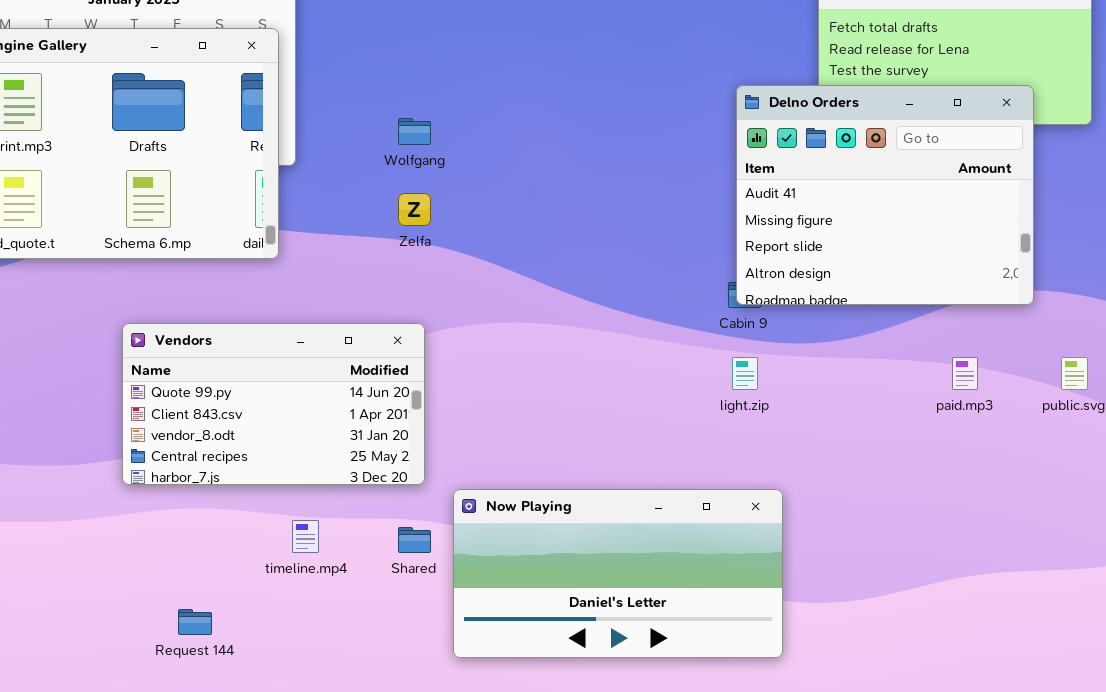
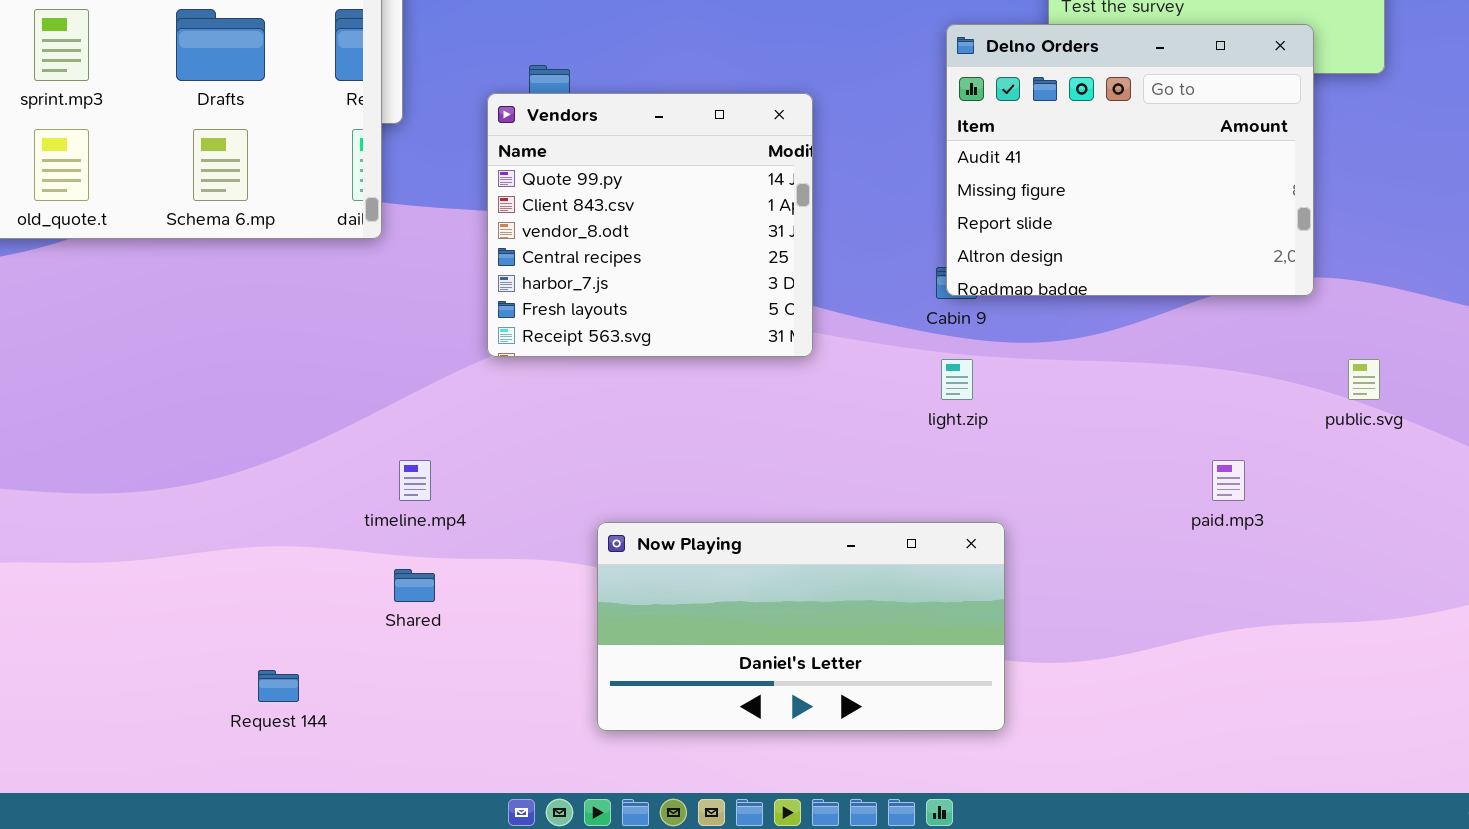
Vendors: [122,323,425,485] -> [487,93,813,357], moved, resized
paid.mp3: [952,357,978,390] -> [1212,460,1245,501], moved
timeline.mp4: [292,520,319,553] -> [399,460,431,501], moved
Shared: [398,527,431,553] -> [394,569,435,602], moved

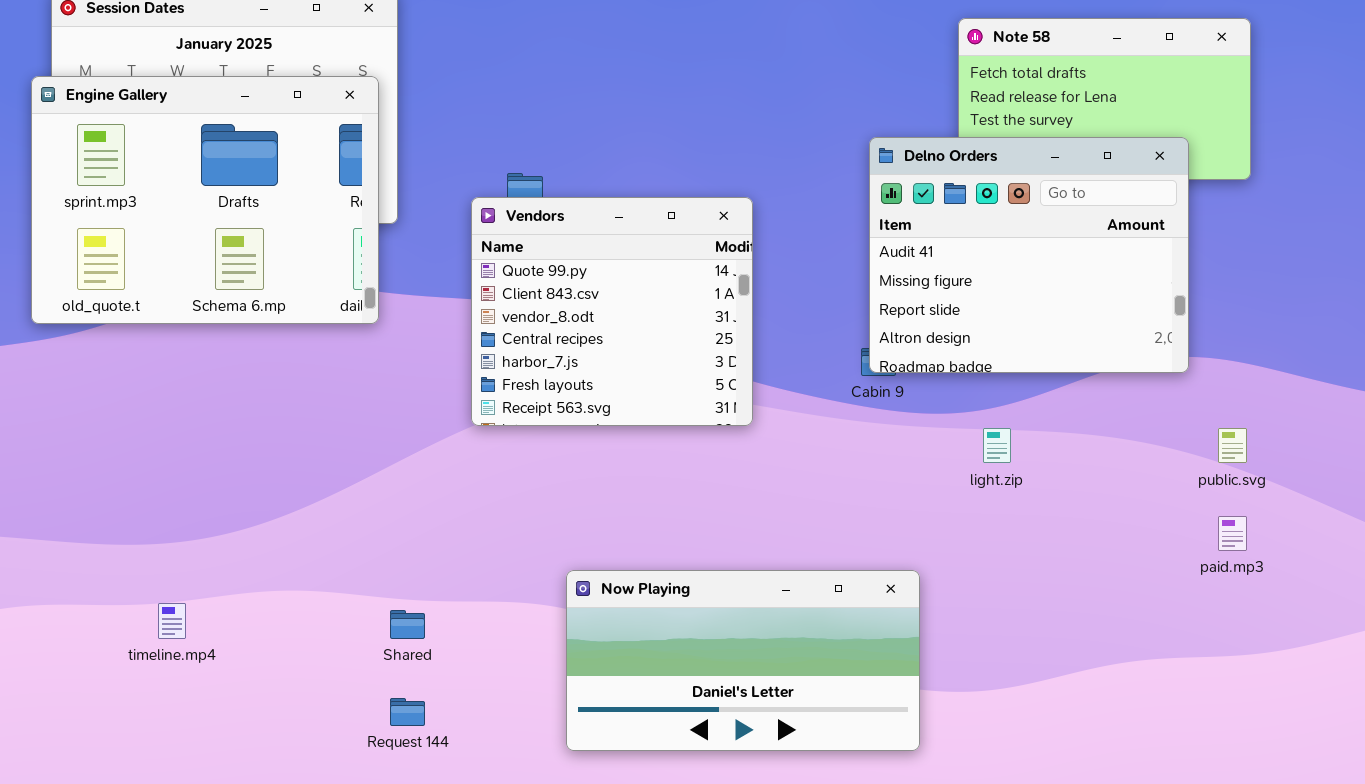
light.zip: [941,359,973,400] -> [983,428,1011,463], moved
timeline.mp4: [399,460,431,501] -> [158,603,186,639], moved
paid.mp3: [1212,460,1245,501] -> [1218,516,1247,551], moved
Request 144: [258,670,299,702] -> [390,698,425,726], moved

